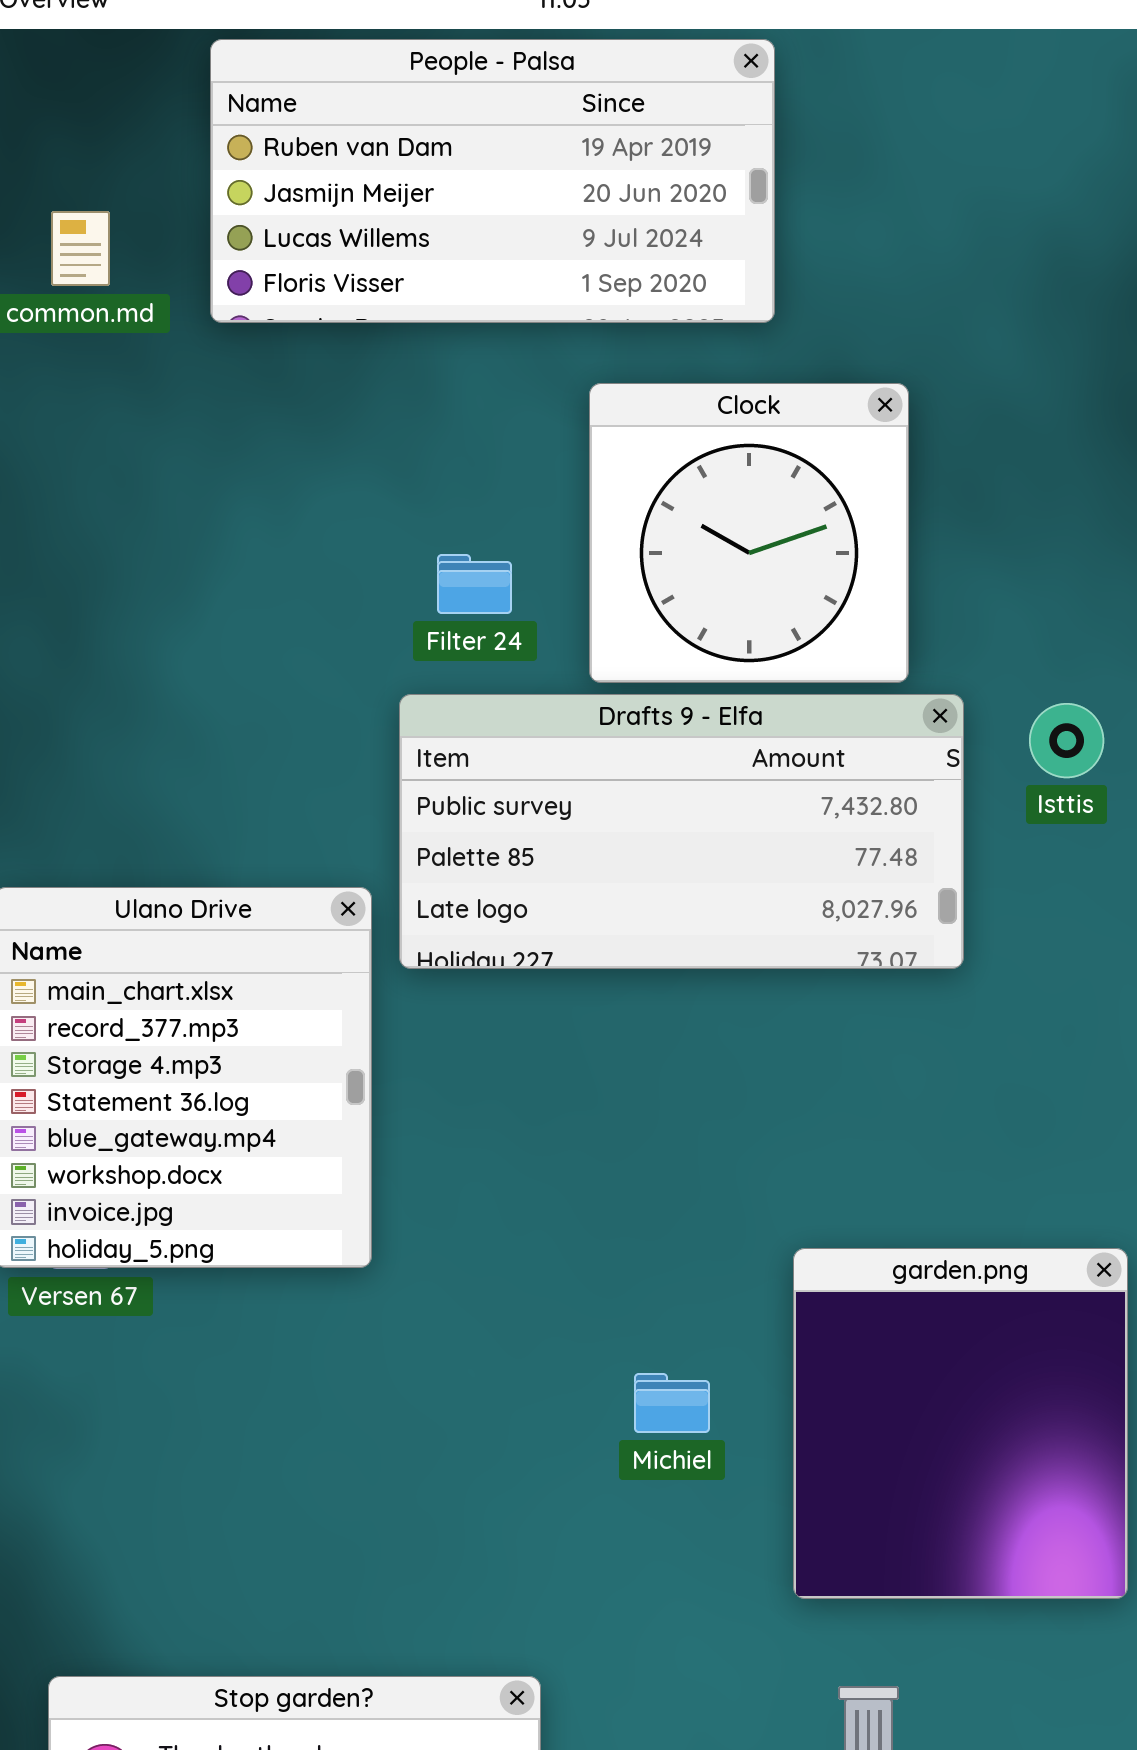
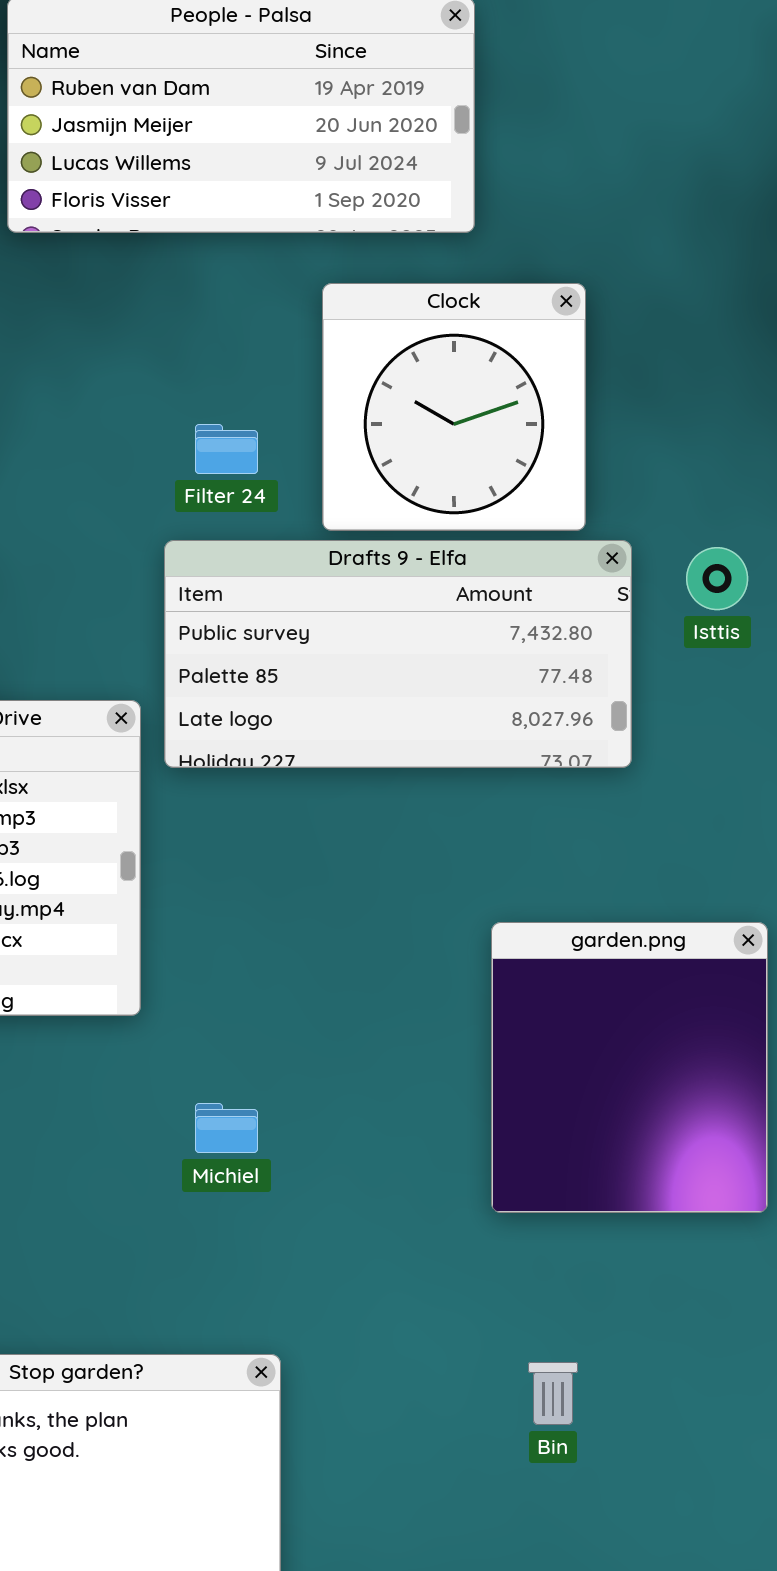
garden.png: [793,1248,1128,1599] -> [491,922,768,1213], moved
Michiel: [634,1373,710,1433] -> [195,1103,258,1153], moved

